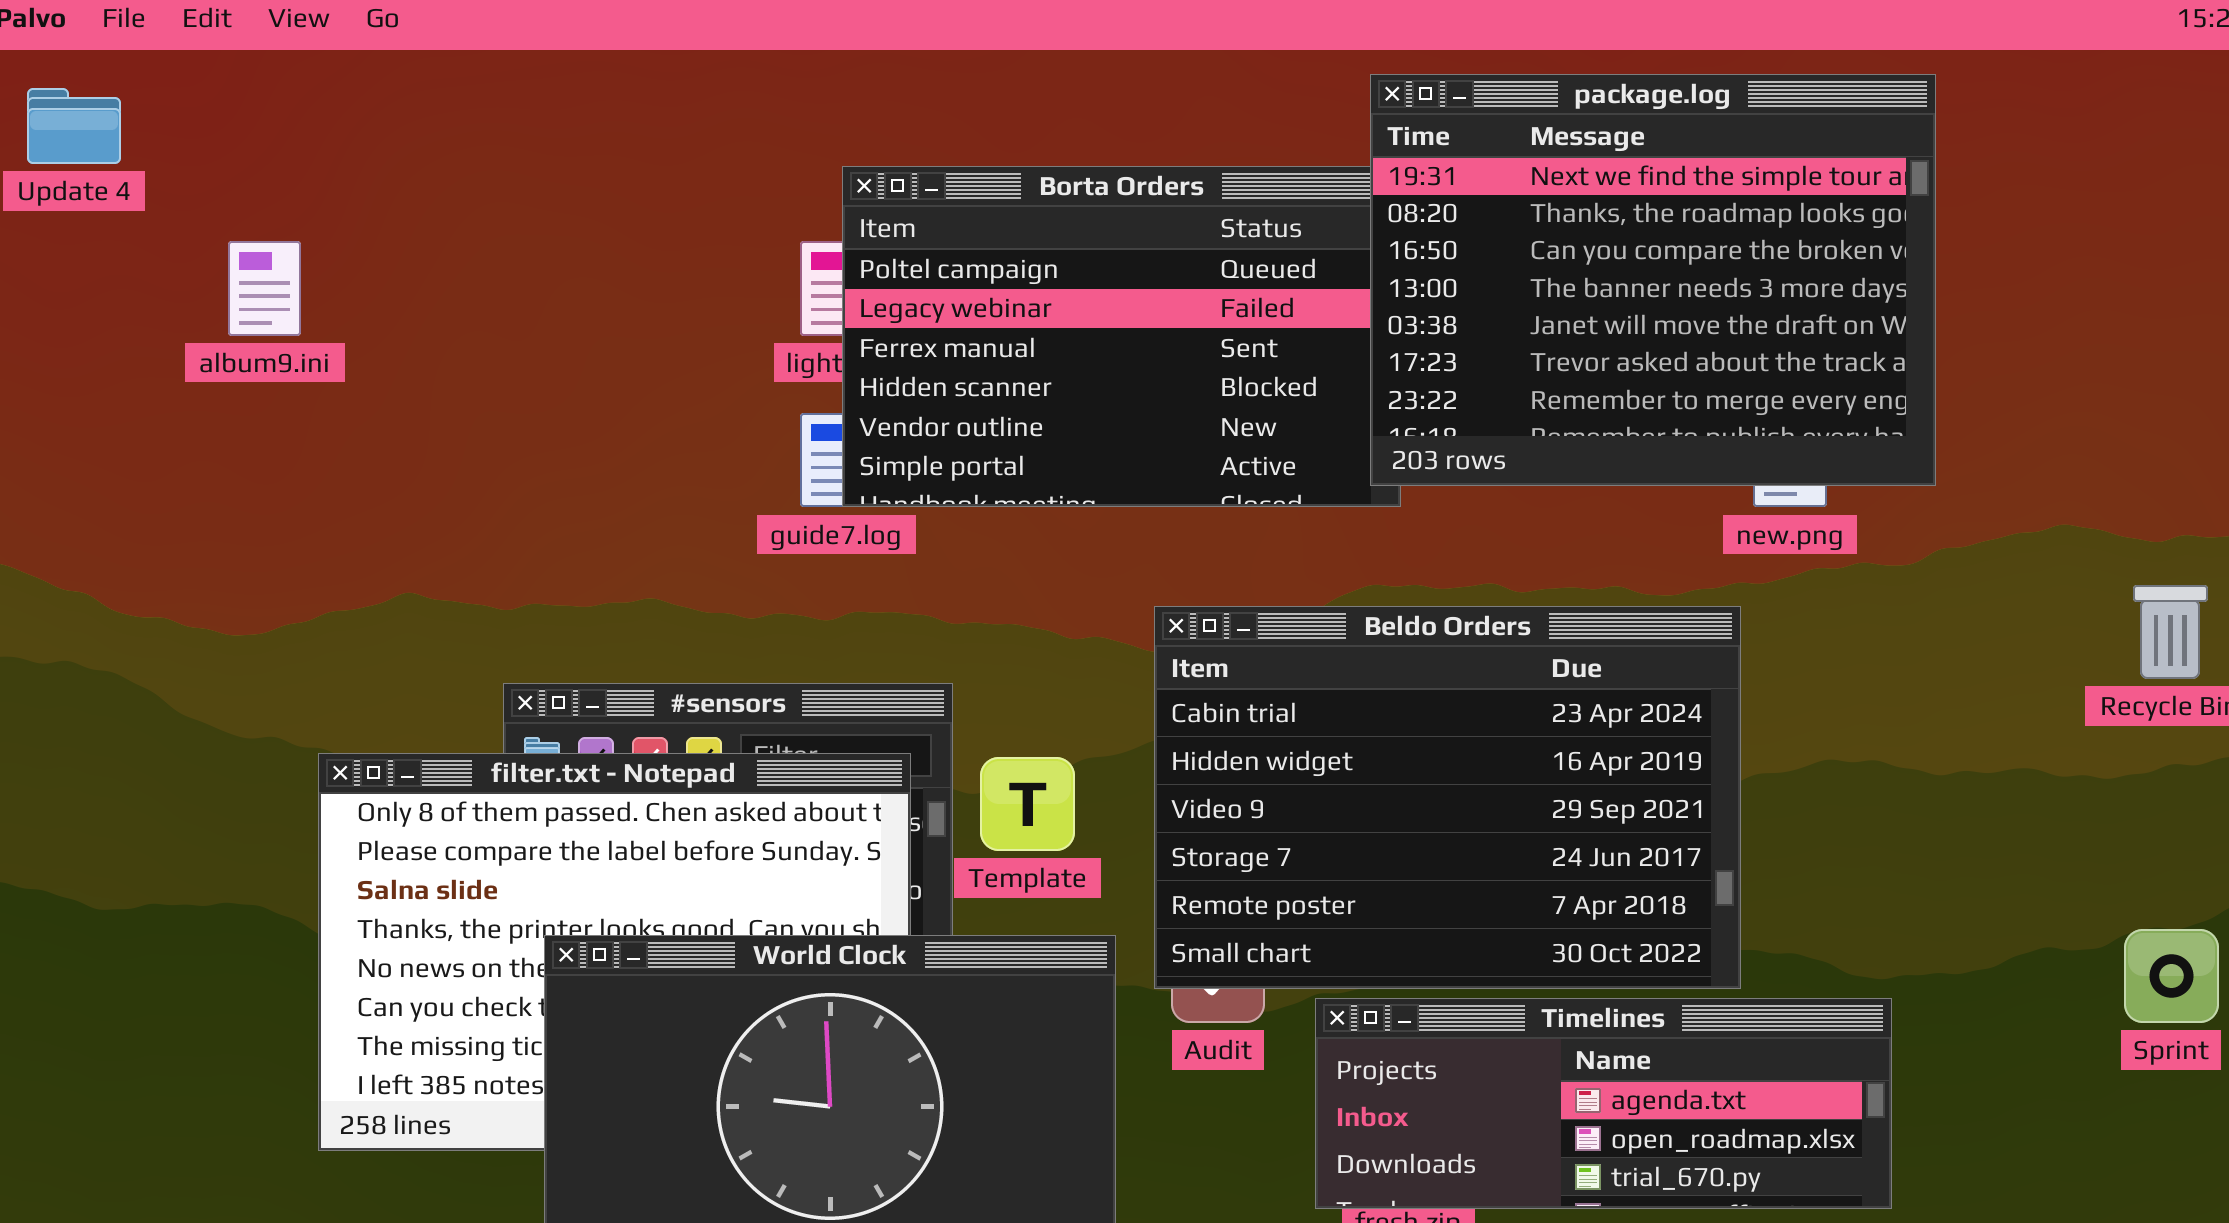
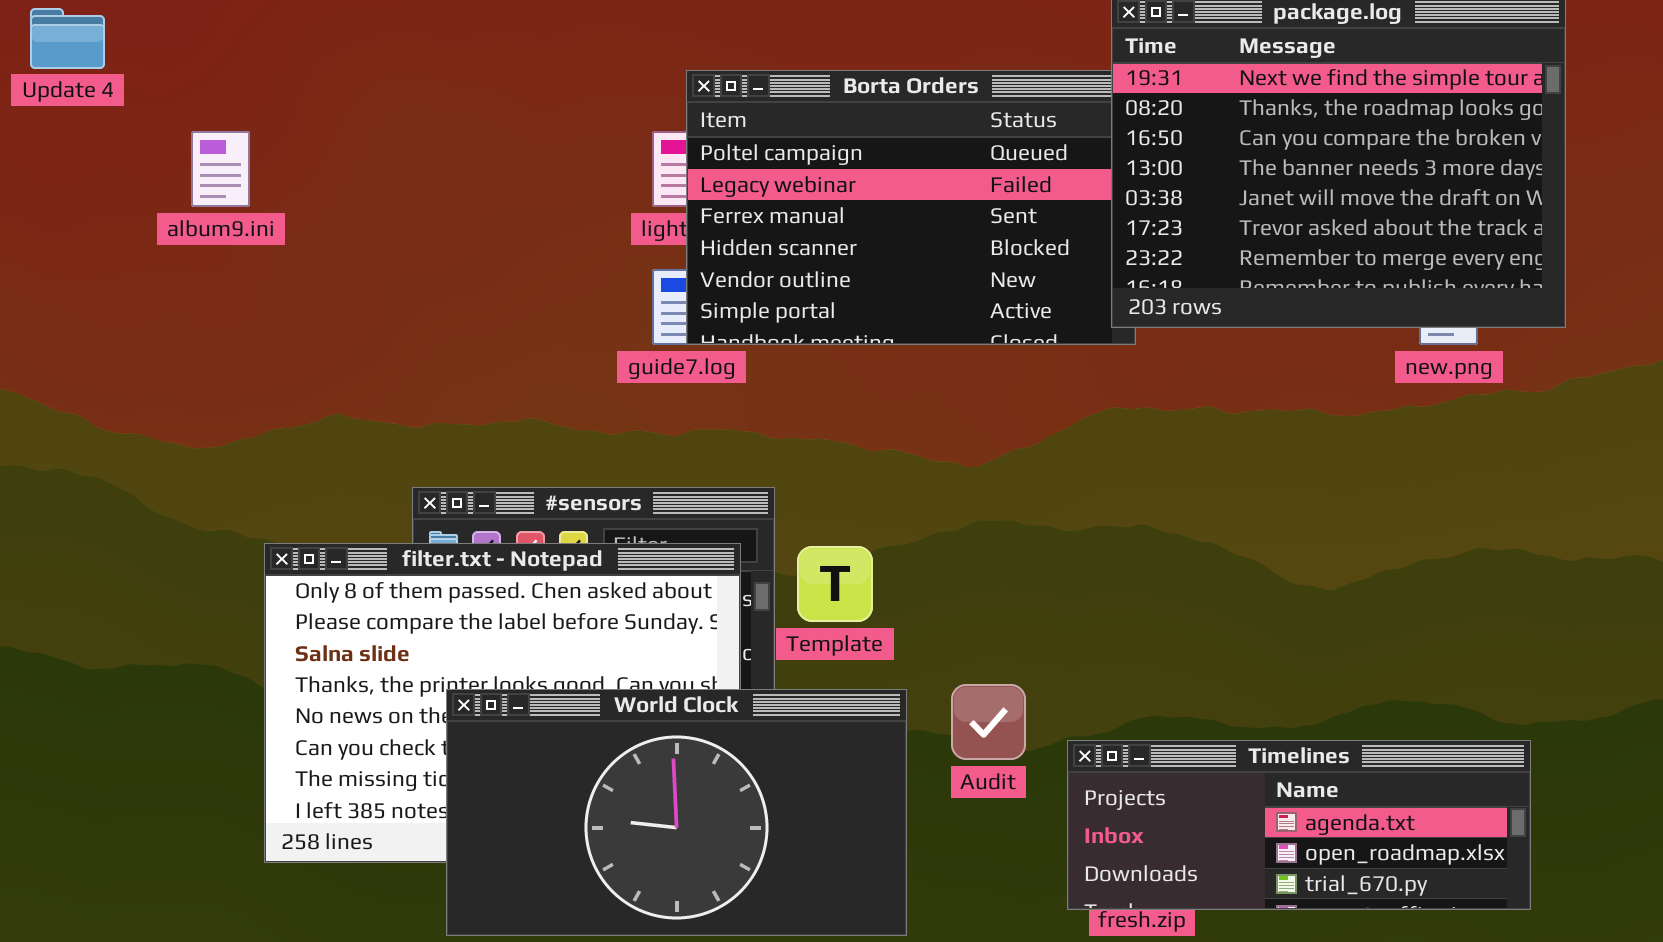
Beldo Orders: [1154,606,1741,989] -> none, closed

